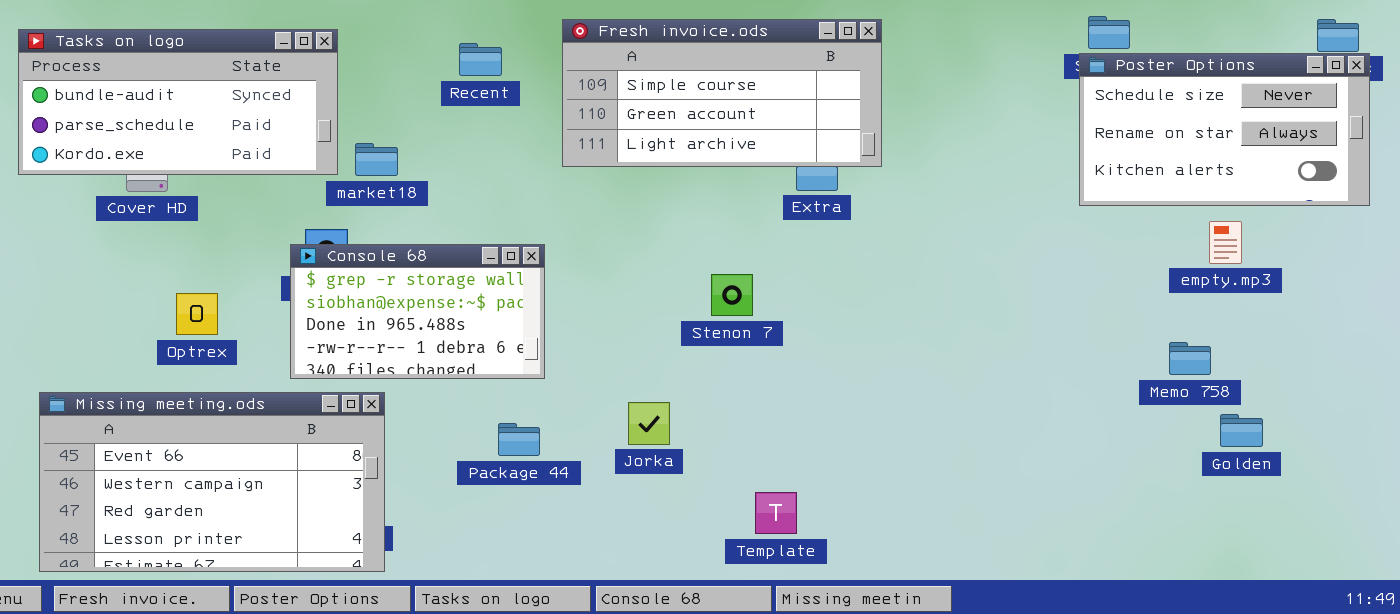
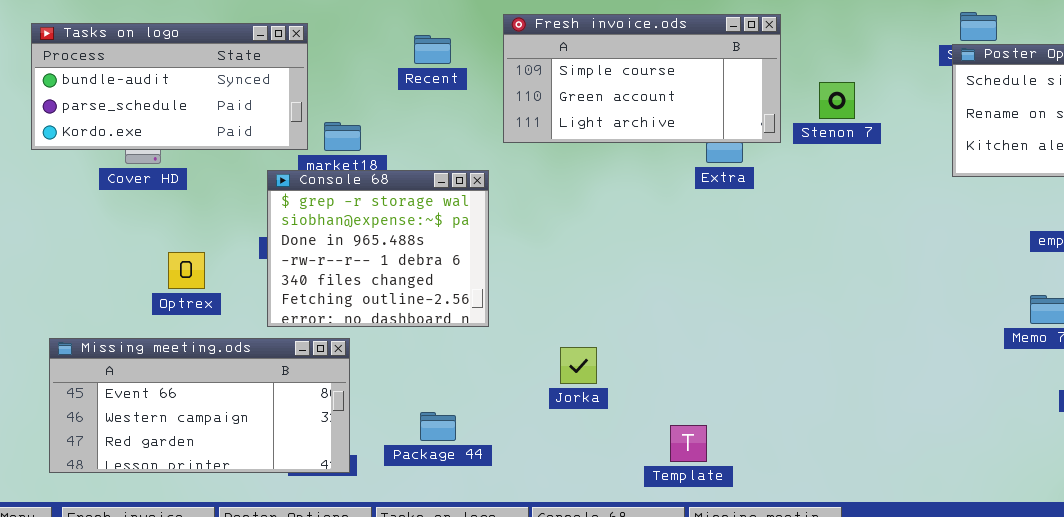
Console 68: [290,244,545,379] -> [267,170,489,327], resized
Stenon 7: [711,274,753,316] -> [819,82,855,119], moved
Missing meeting.ods: [39,392,385,572] -> [49,338,350,473], resized
Package 44: [498,423,540,456] -> [420,412,456,441], moved

